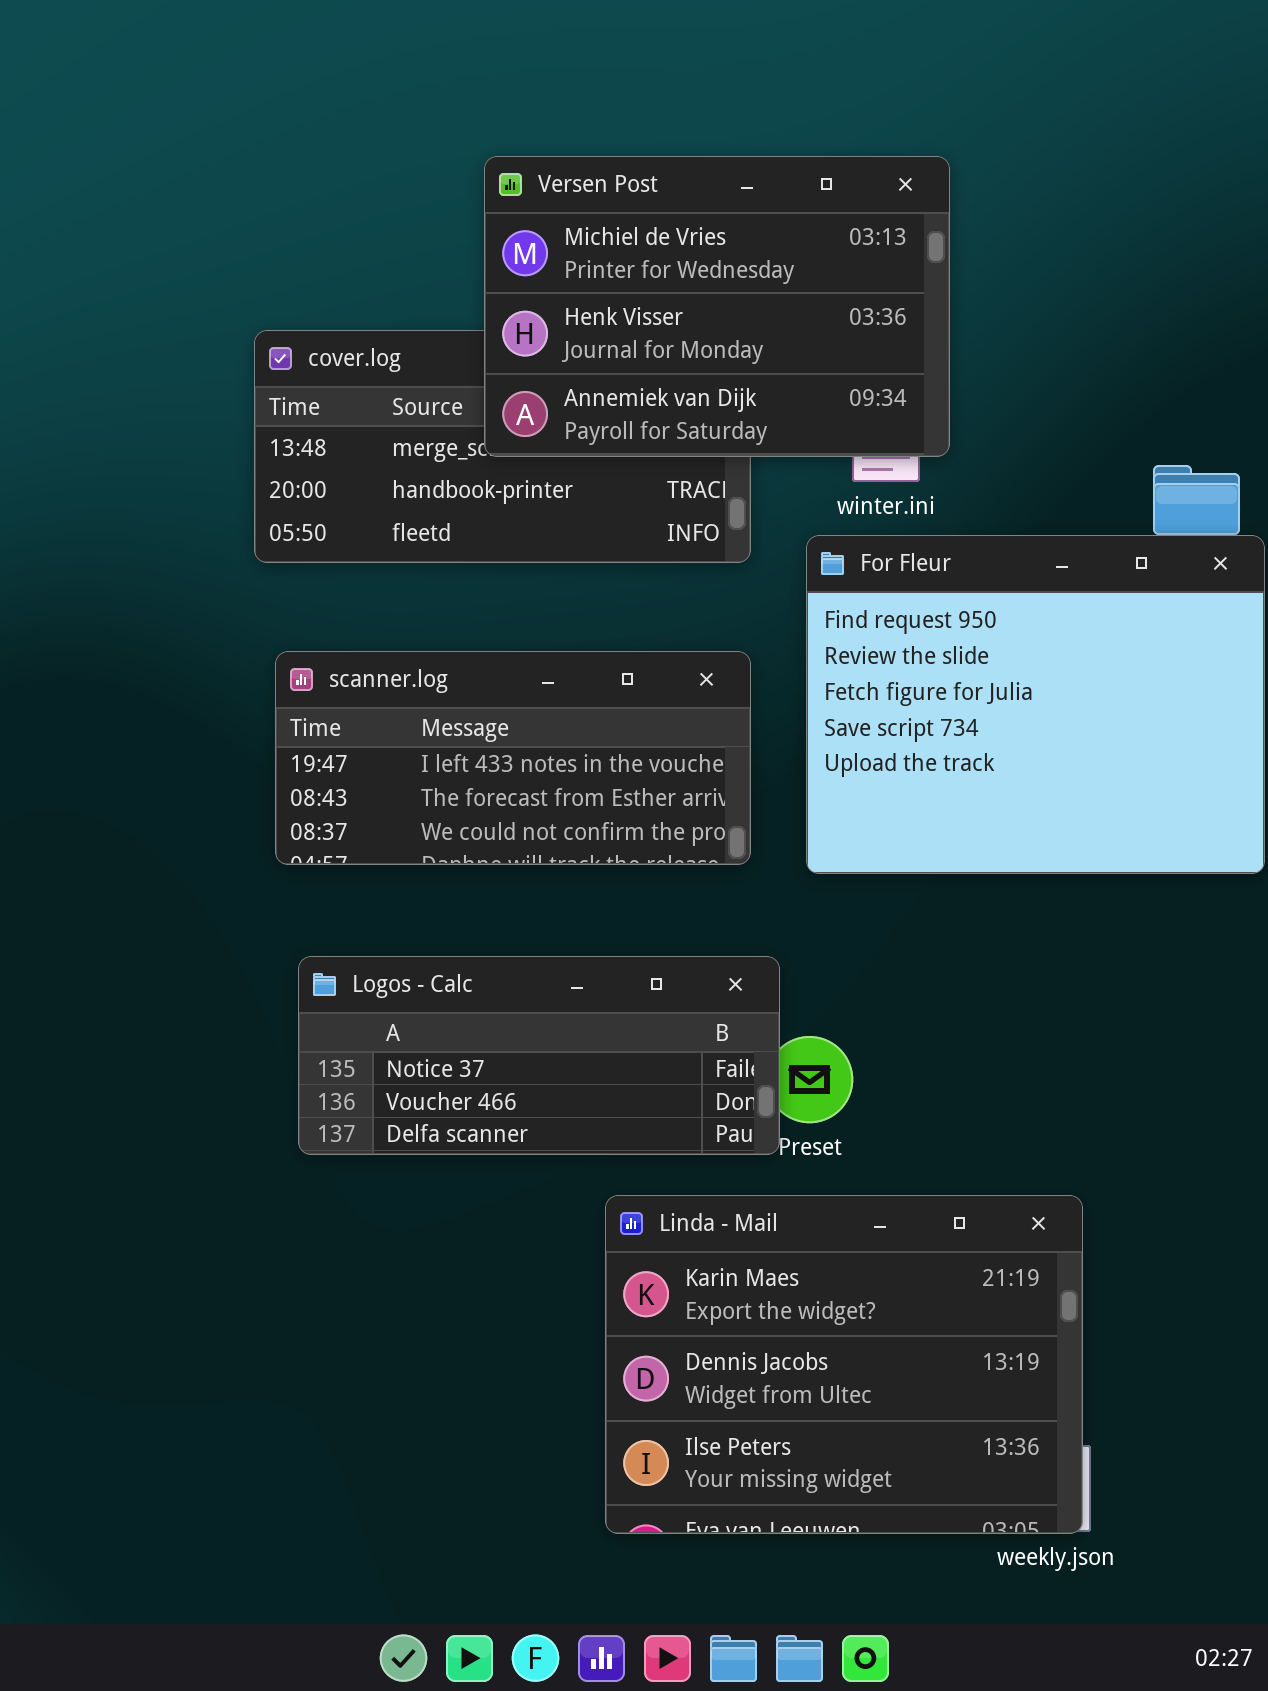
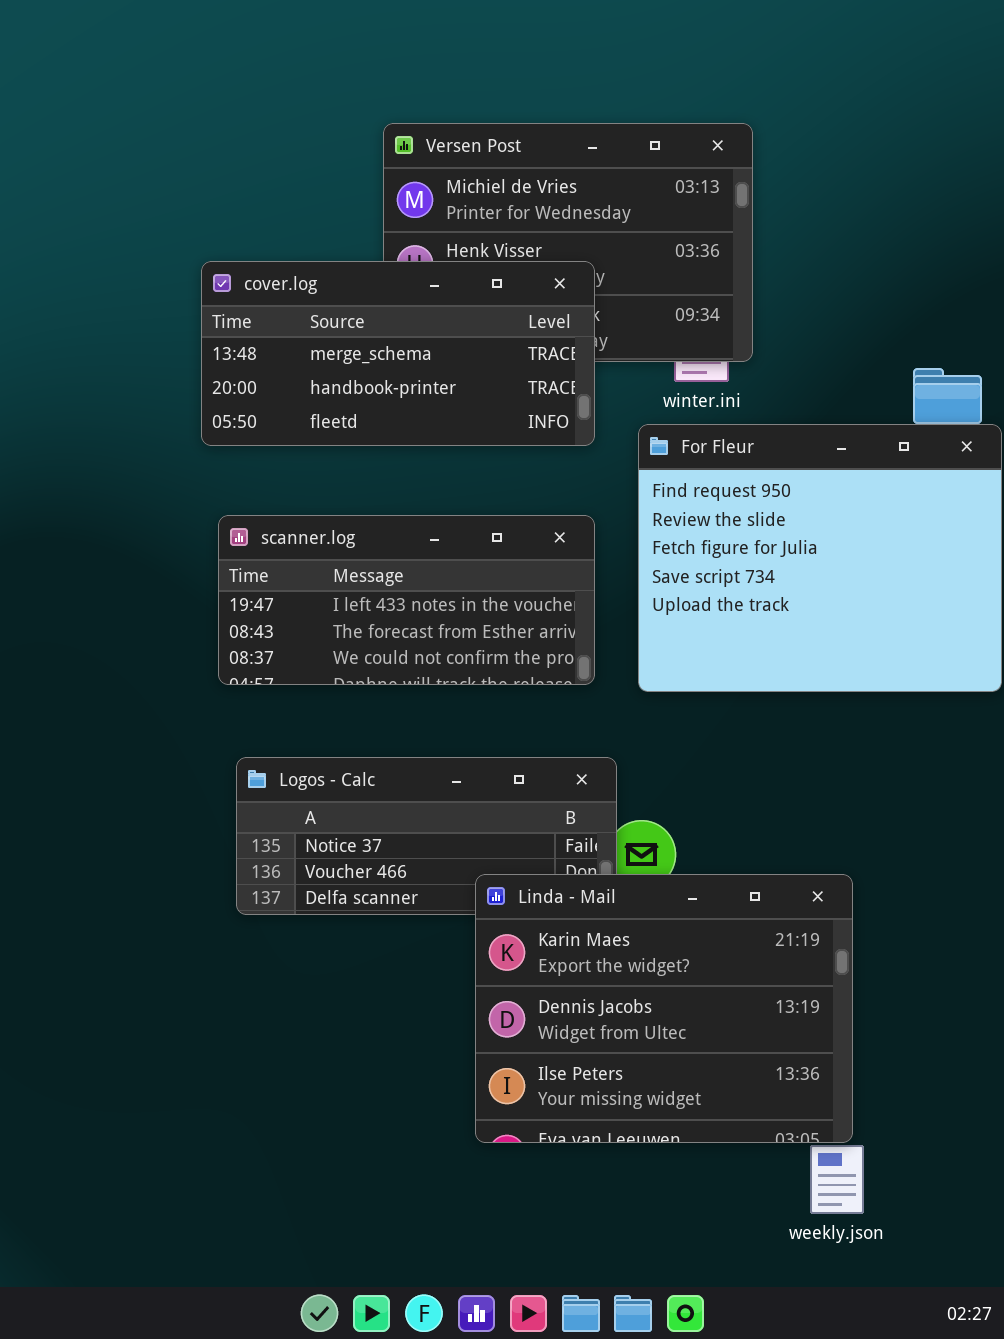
cover.log: [254,330,751,563] -> [201,261,595,446], raised
Linda - Mail: [605,1195,1083,1534] -> [475,874,853,1143], moved

